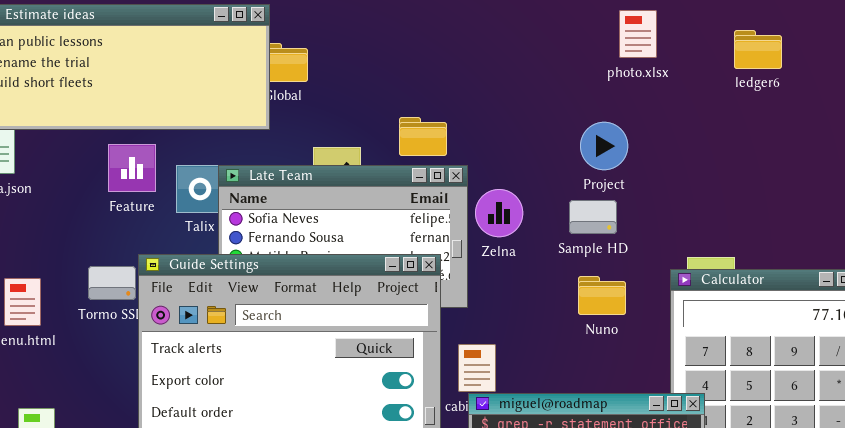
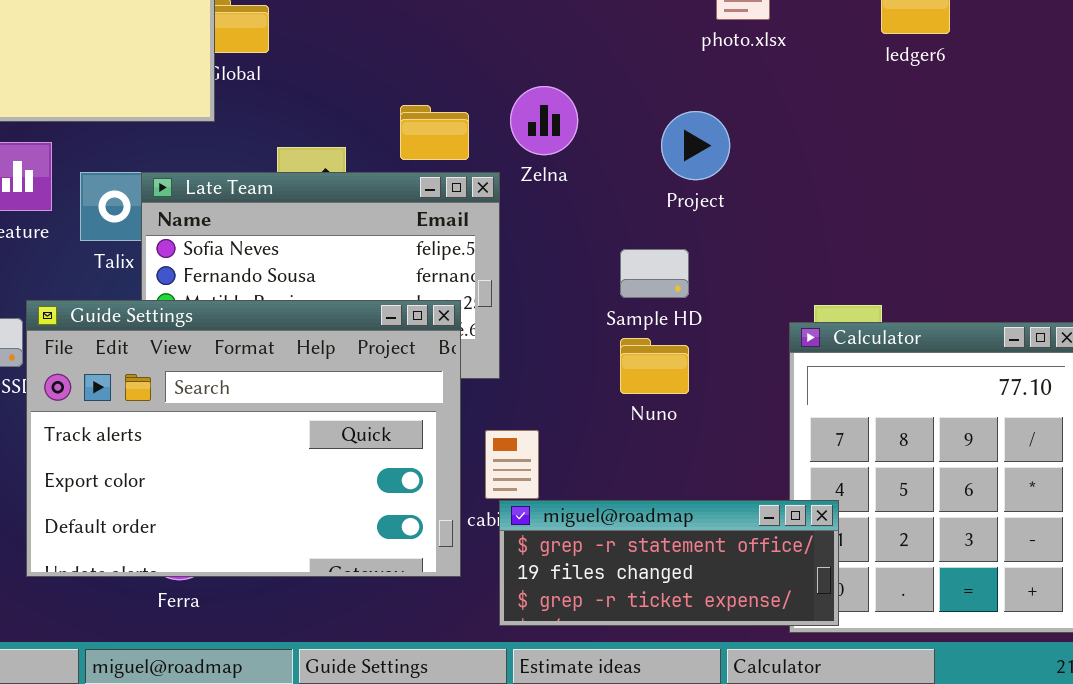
Zelna: [475,189,523,237] -> [510,86,578,155], moved
Sample HD: [569,200,617,234] -> [620,249,689,298], moved
Nuno: [578,276,626,315] -> [620,338,689,394], moved

